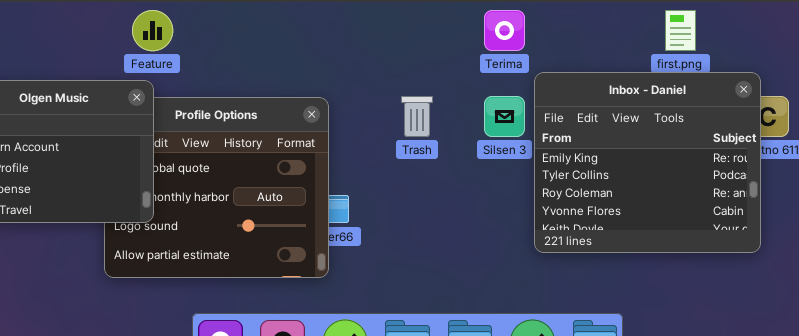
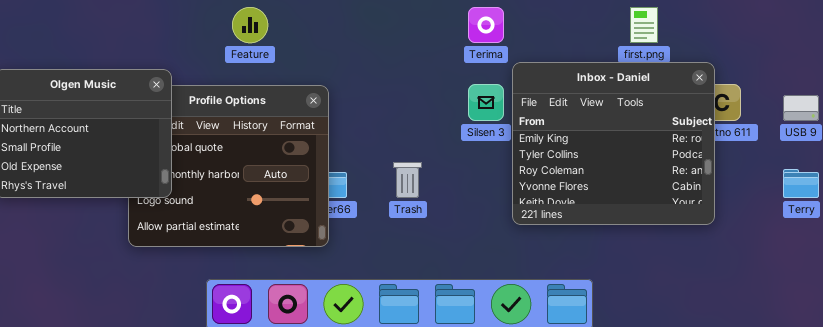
Feature: [132,10,173,51] -> [232,7,268,43], moved
Trash: [401,96,433,137] -> [393,162,422,198], moved

